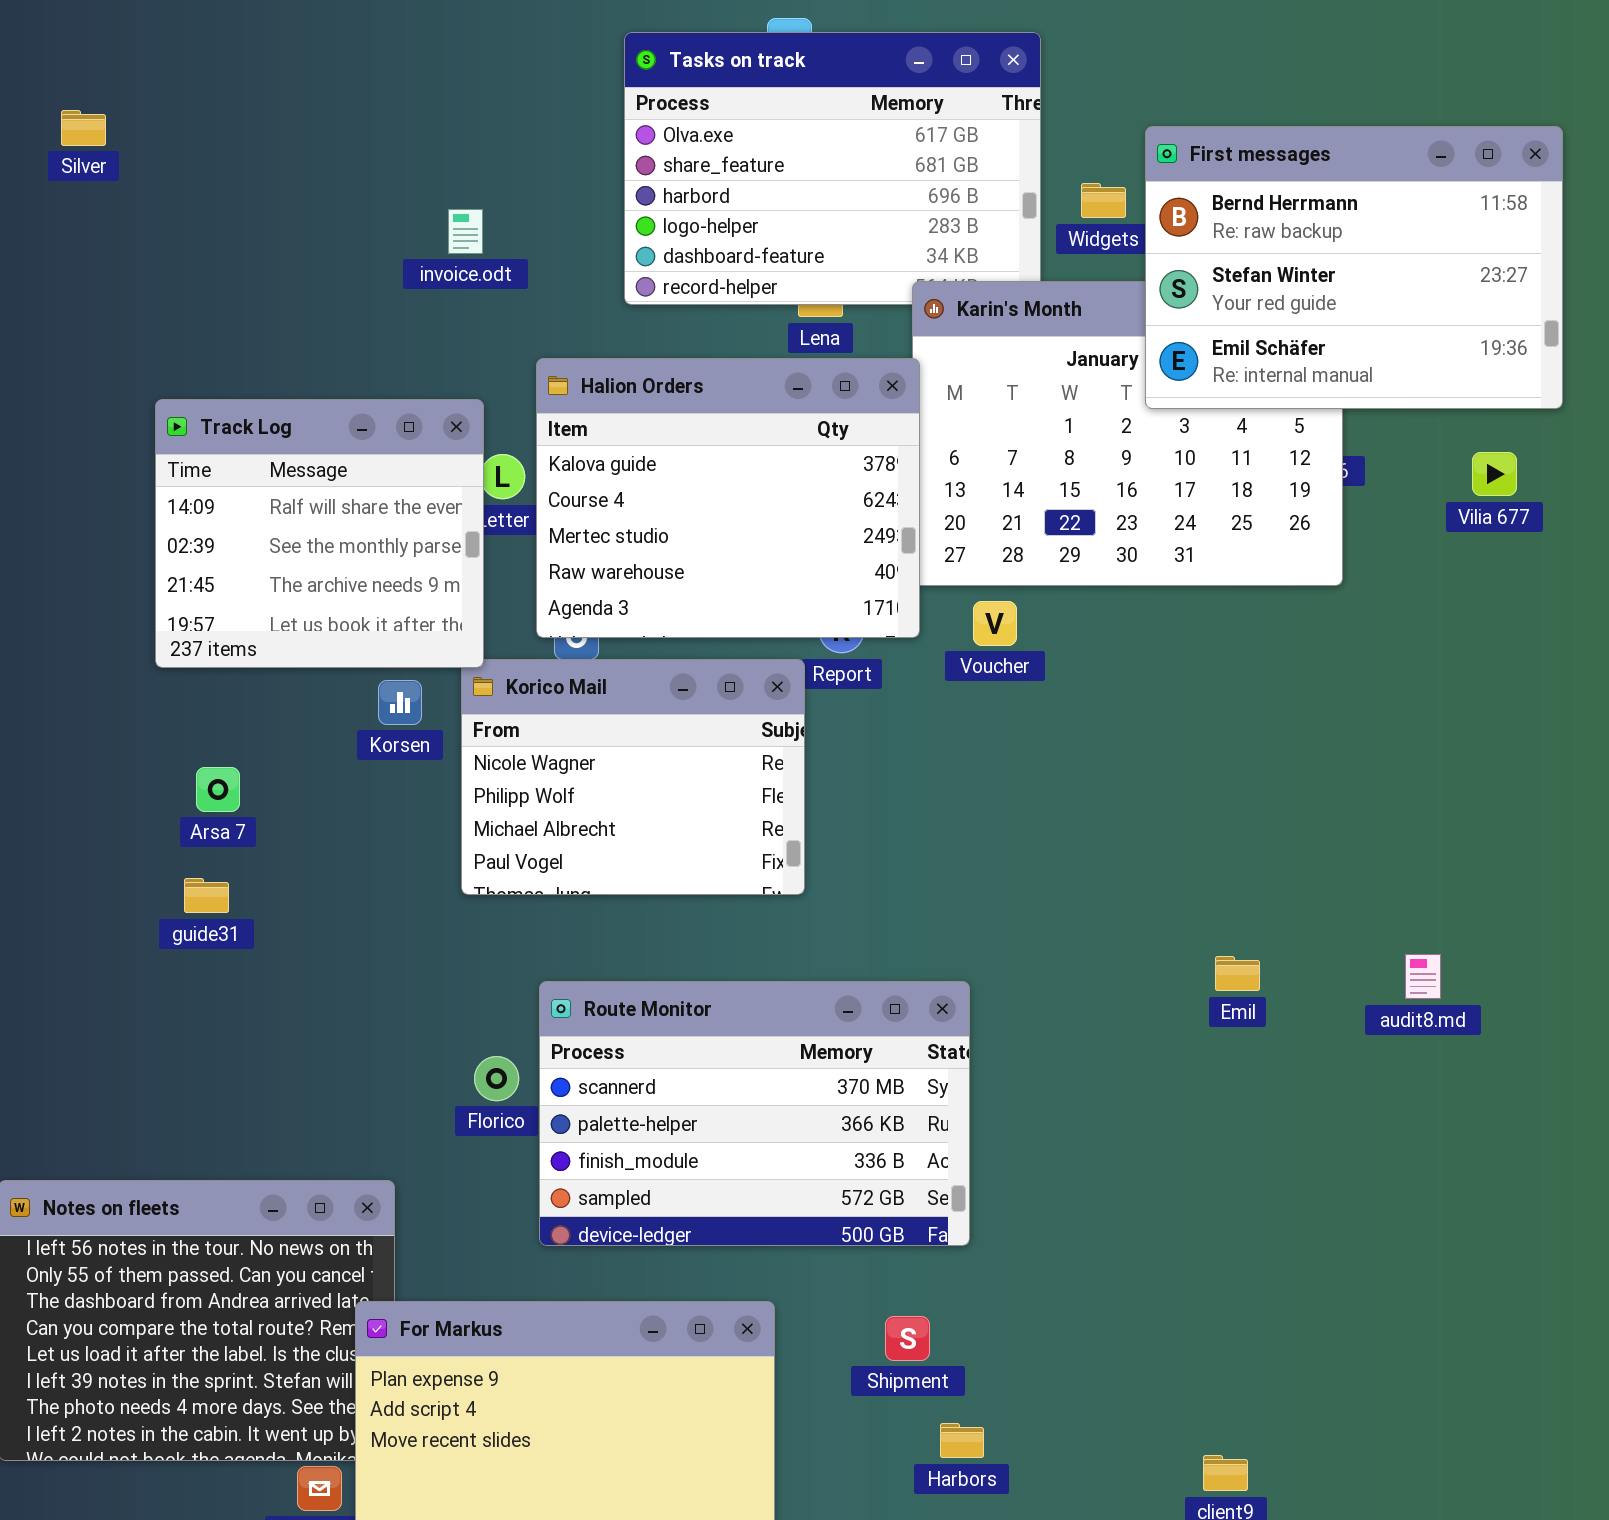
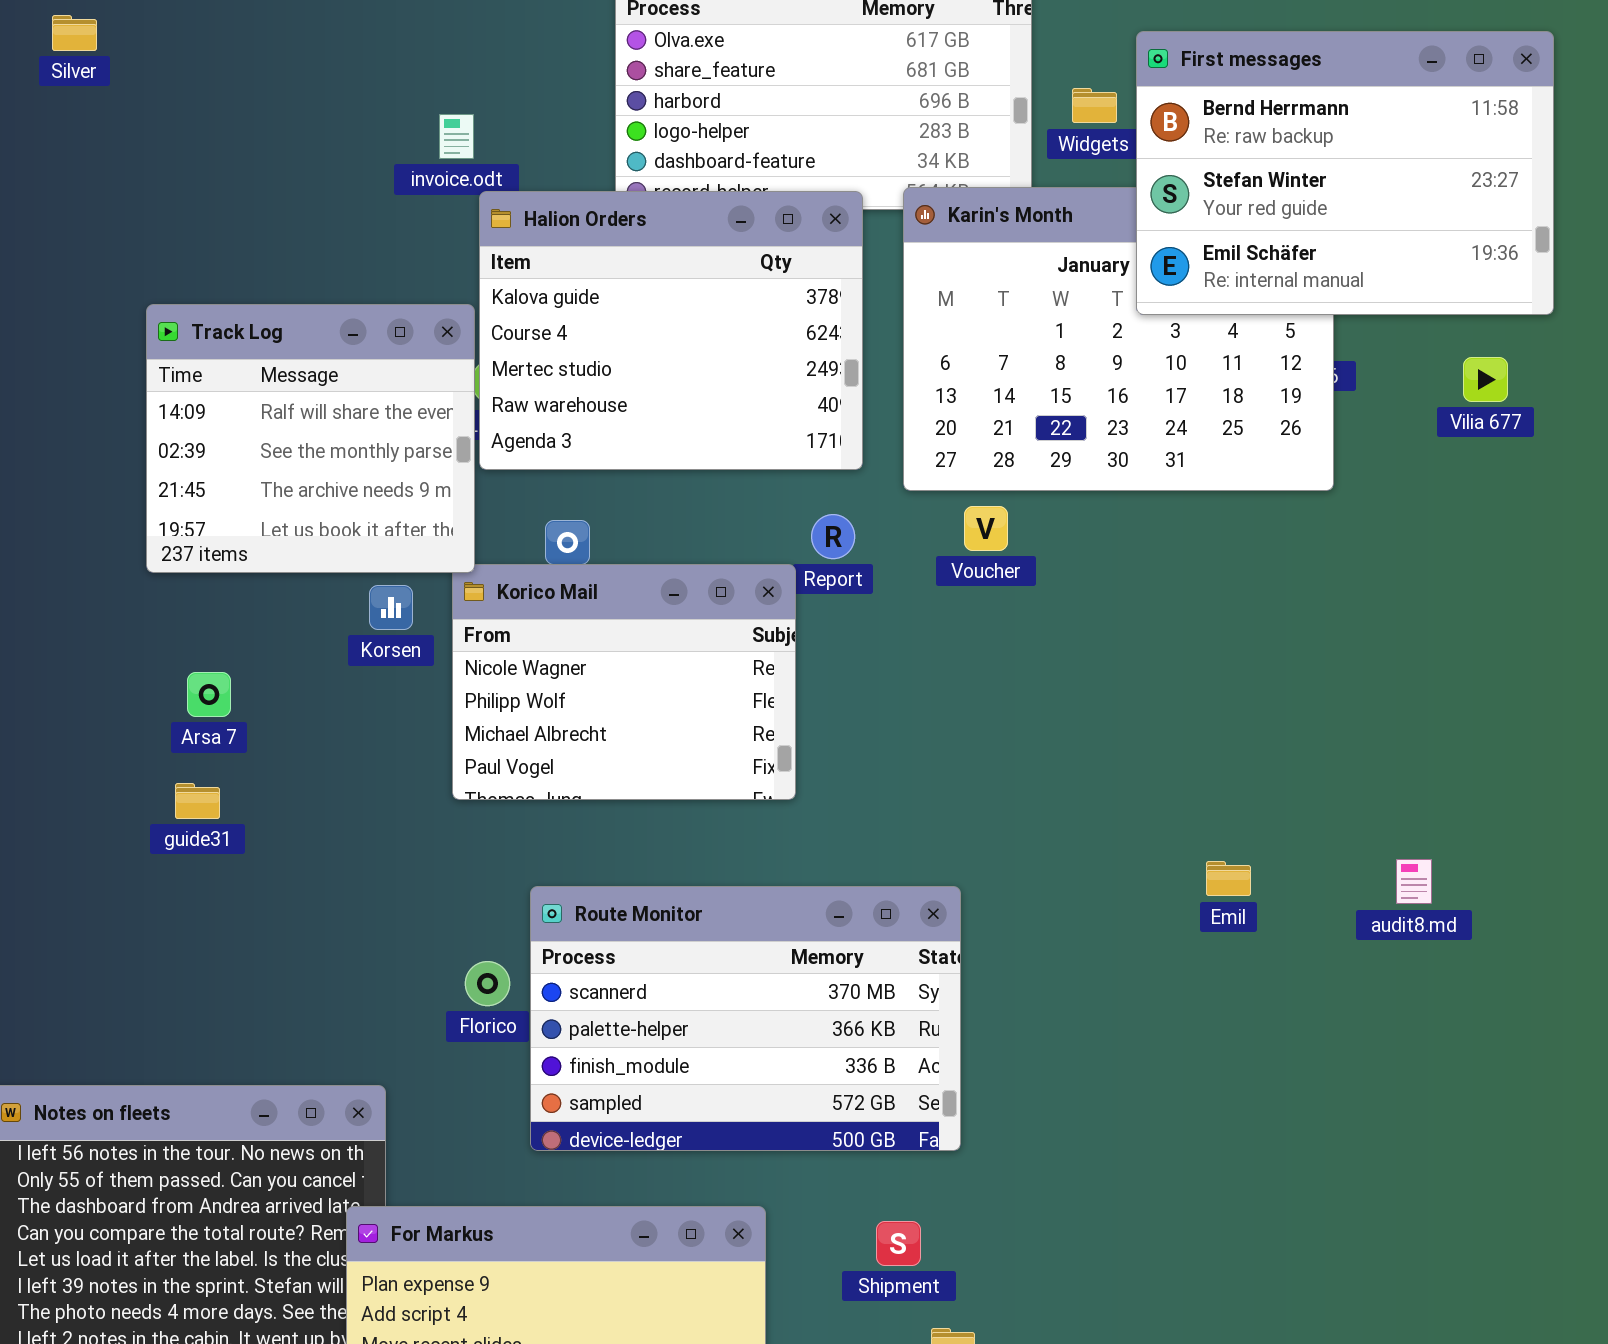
Halion Orders: [536,358,920,638] -> [479,191,863,470], moved

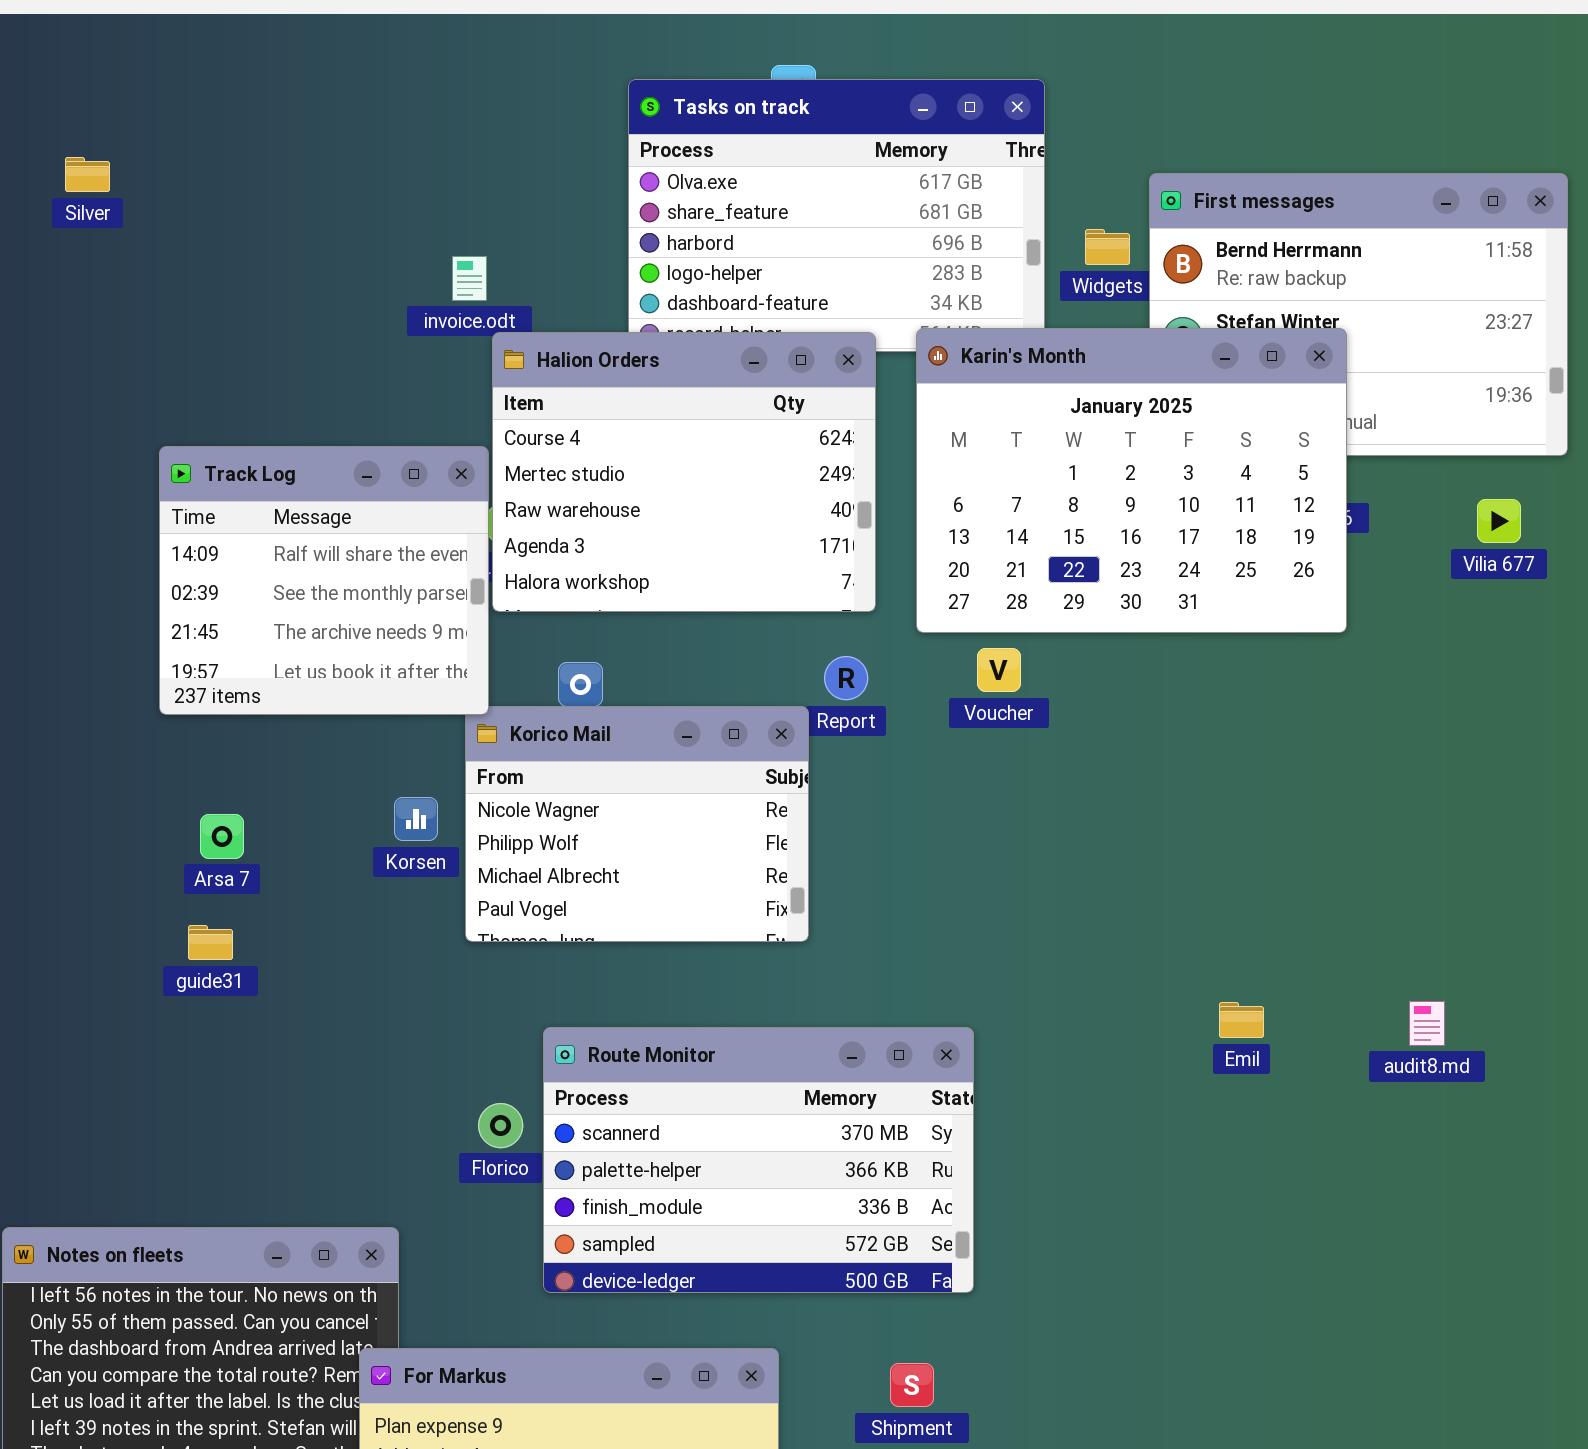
Karin's Month: [903,187,1334,491] -> [916,328,1347,633], raised
Halion Orders: [479,191,863,470] -> [492,332,876,612], scrolled down 1 row
Korsen: [369,585,413,630] -> [394,797,438,841], moved

